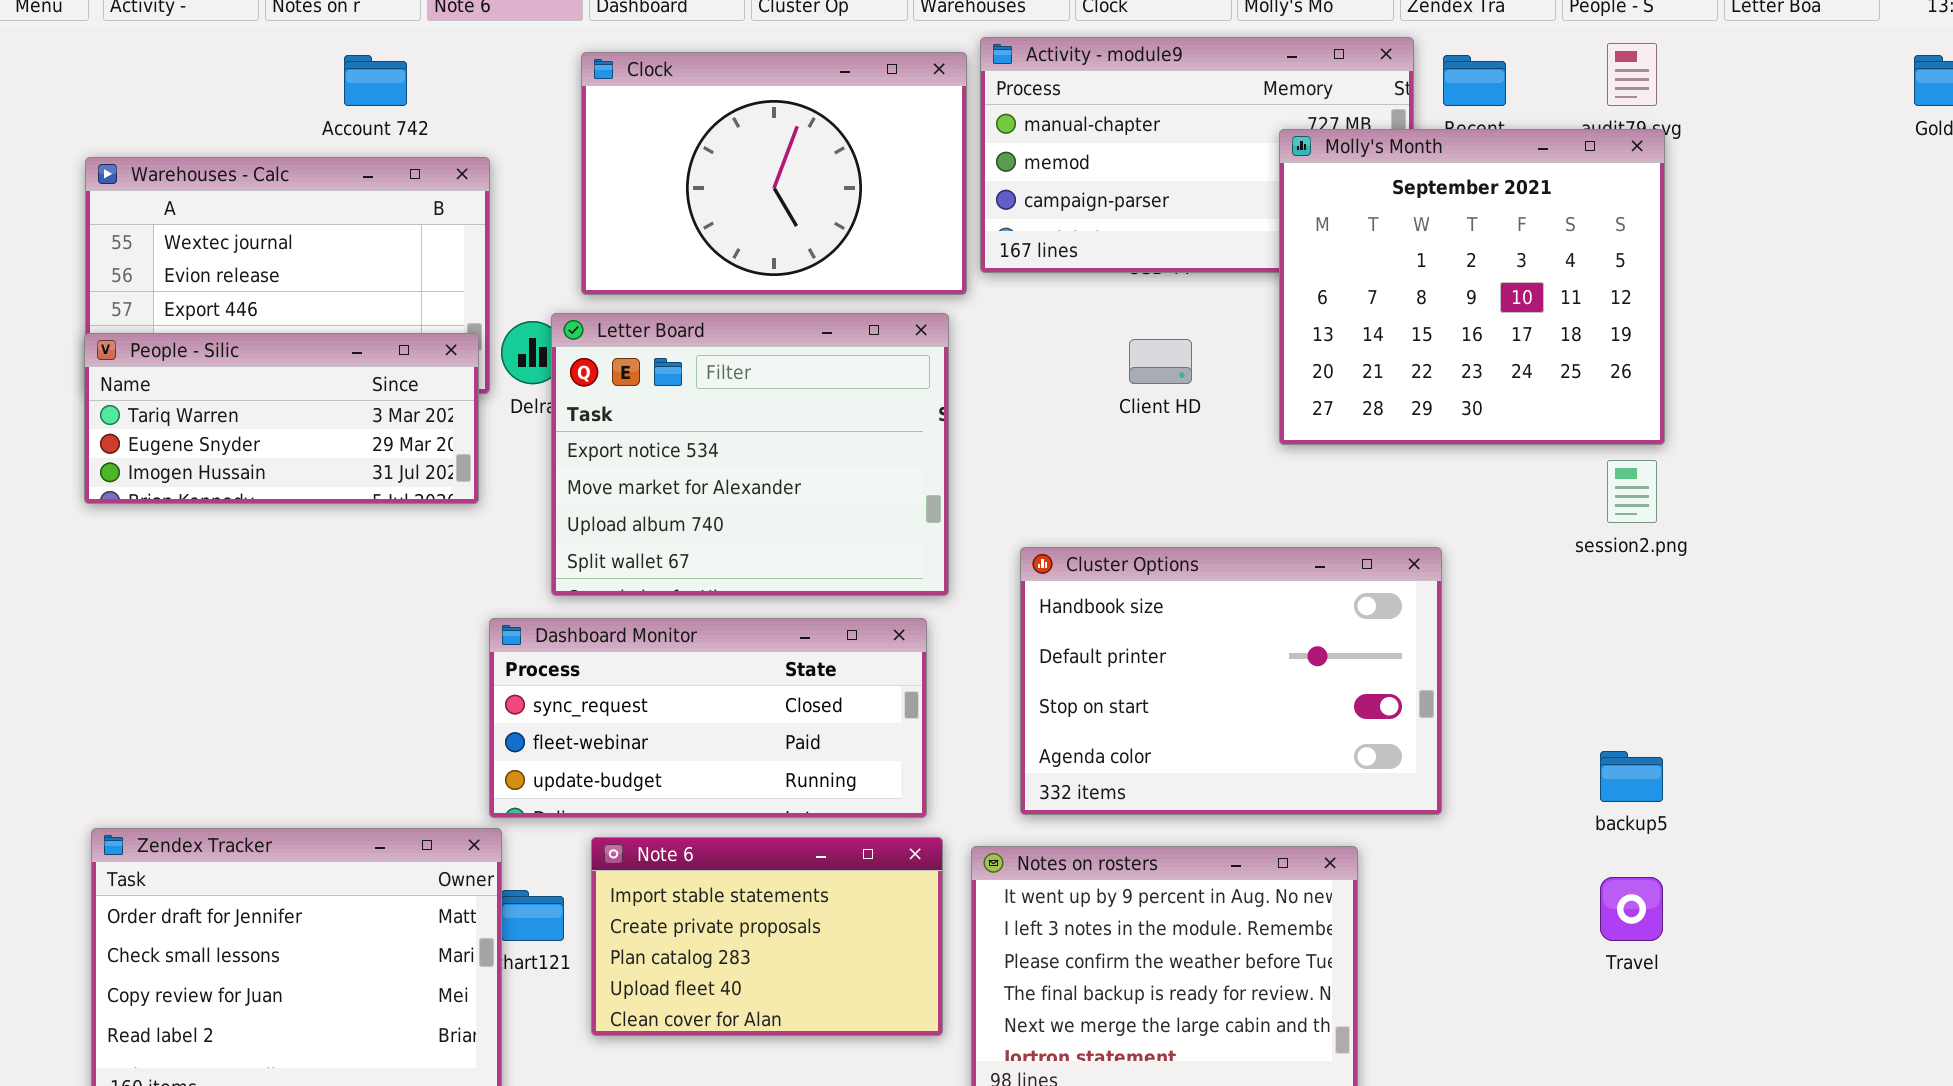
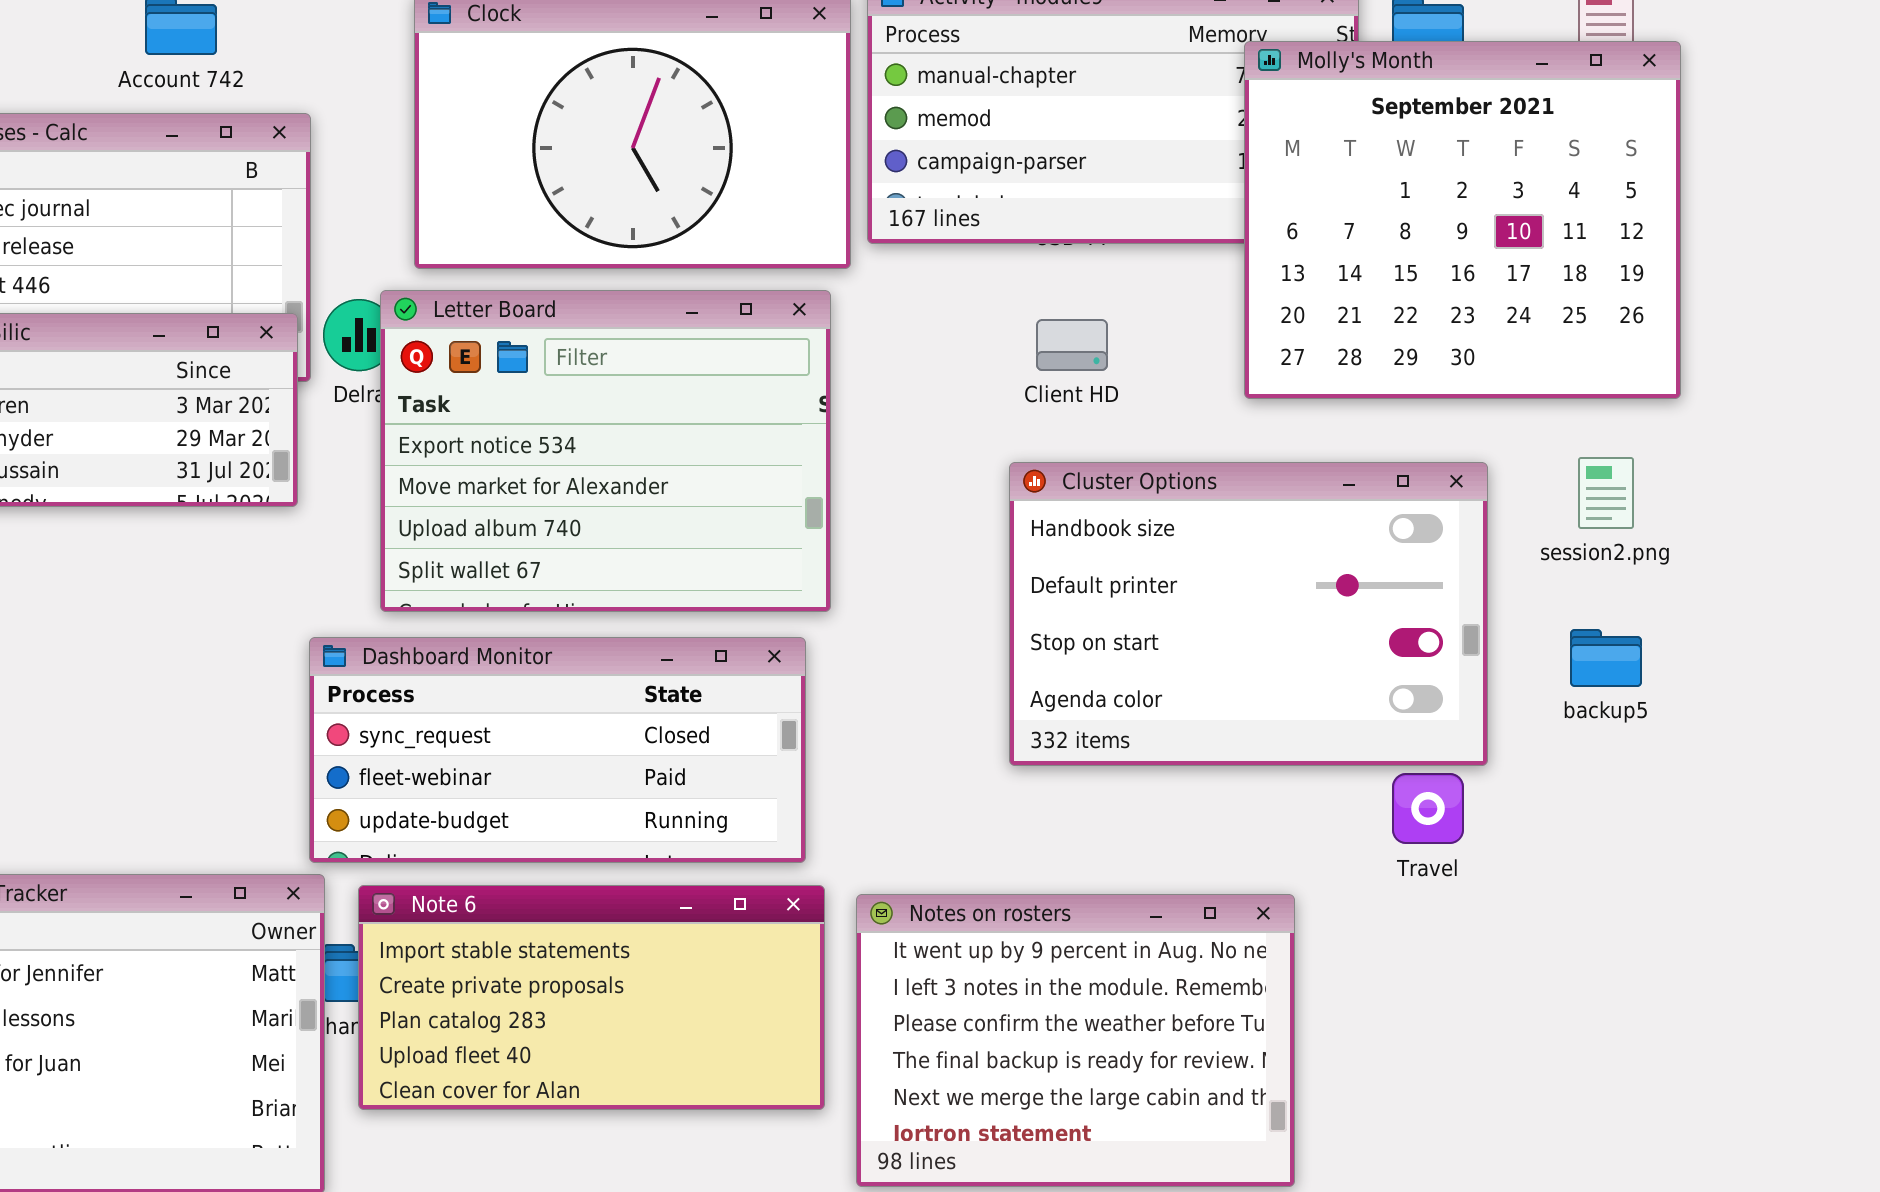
Molly's Month: [1279,129,1665,445] -> [1244,41,1681,399], moved
Cluster Options: [1020,547,1442,815] -> [1009,462,1488,766], moved
backup5: [1600,751,1663,802] -> [1570,629,1642,687], moved
Note 6: [591,837,943,1036] -> [358,885,825,1110], resized
Travel: [1600,877,1663,941] -> [1392,773,1464,844], moved

